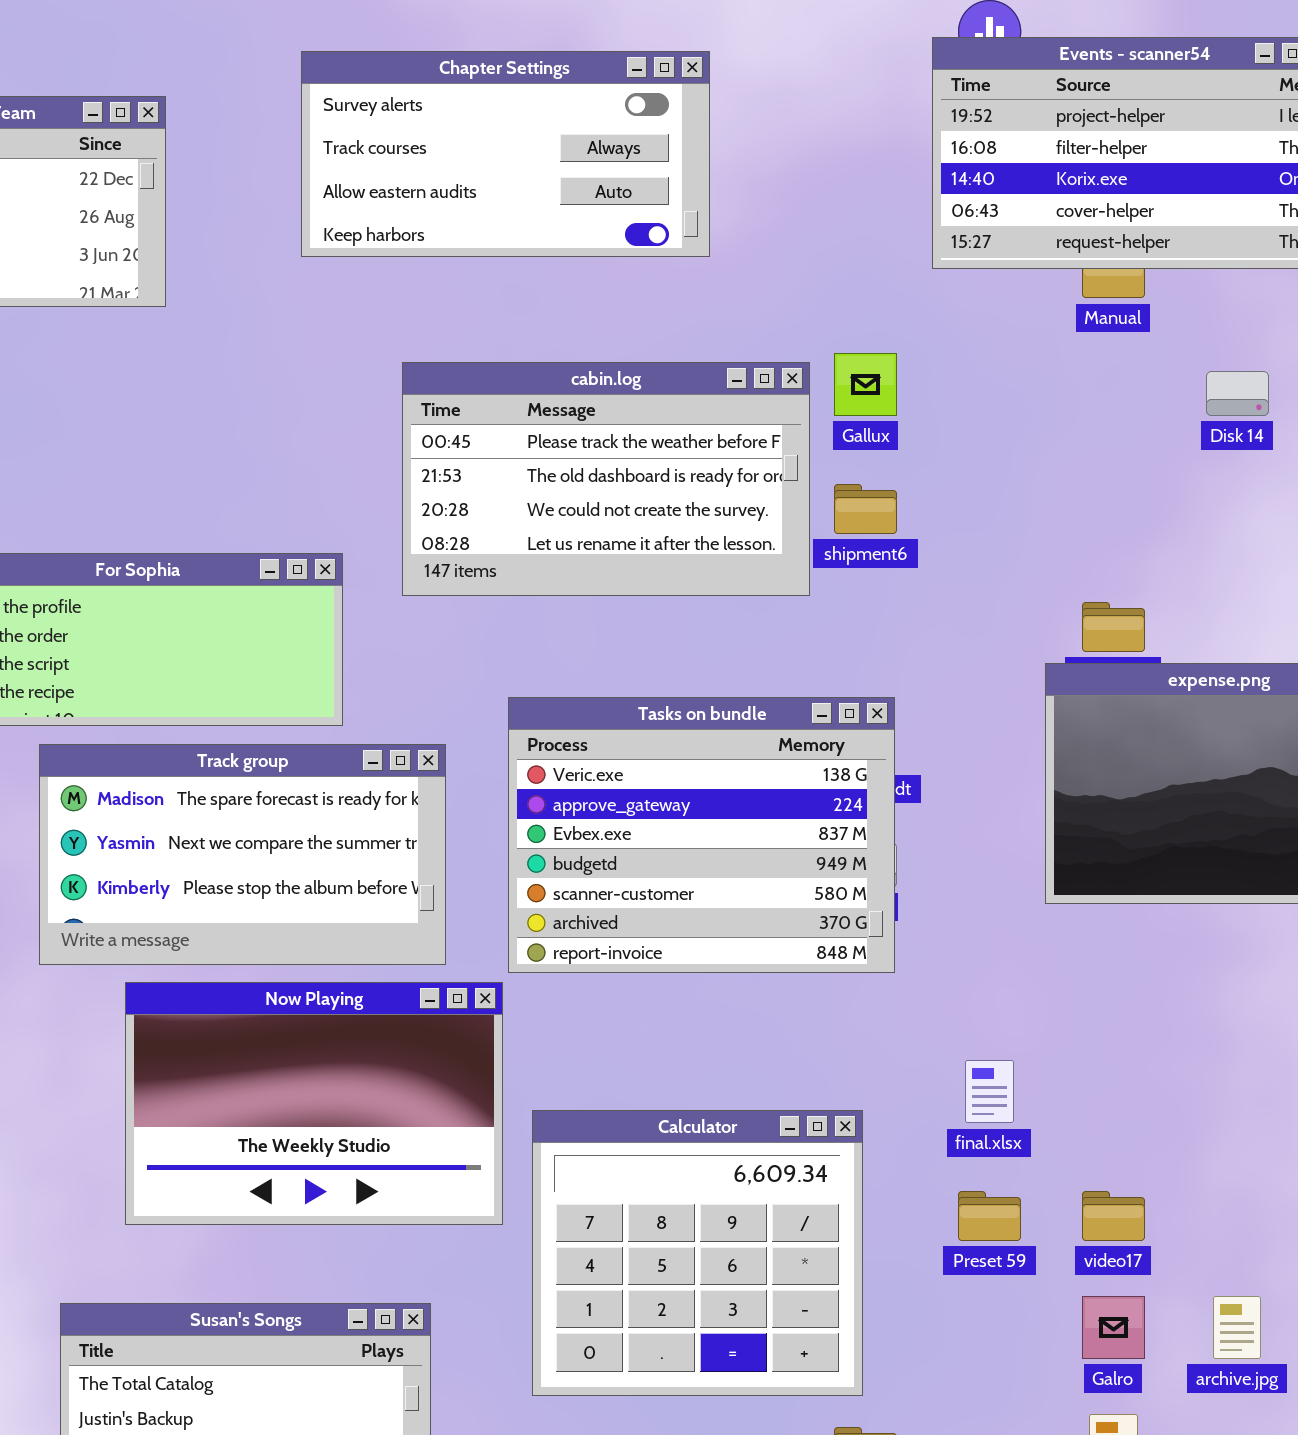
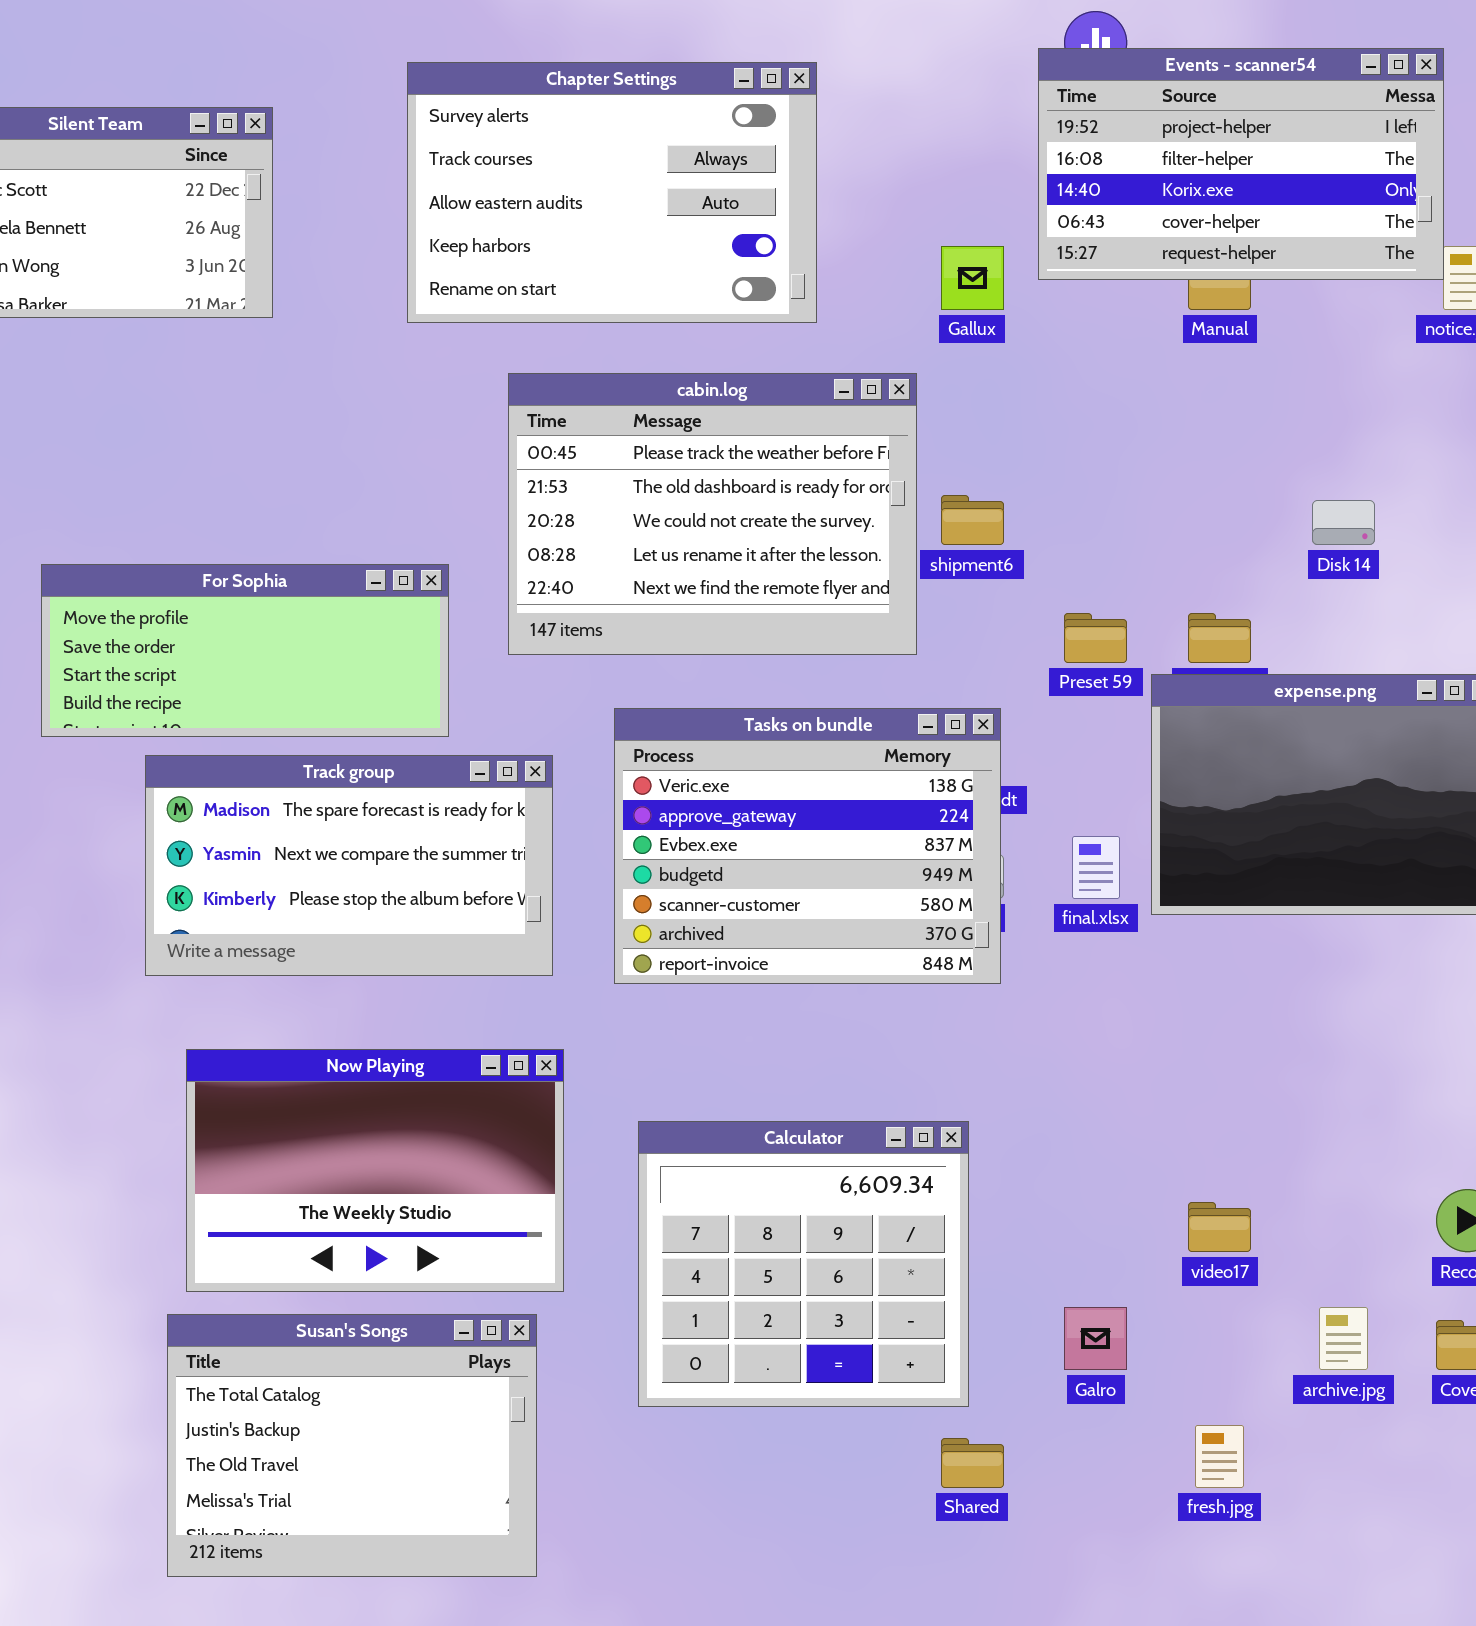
Chapter Settings: [301,51,710,257] -> [407,62,817,323], resized
Gallux: [834,353,897,416] -> [941,246,1004,310], moved
cabin.log: [402,362,810,596] -> [508,373,917,655], resized
Disk 14: [1206,371,1269,416] -> [1312,500,1375,545], moved
Now Playing: [125,982,503,1225] -> [186,1049,564,1292], moved
final.xlsx: [965,1060,1014,1123] -> [1072,836,1120,899], moved
Preset 59: [958,1191,1021,1241] -> [1064,613,1127,663], moved
Galro: [1082,1296,1145,1359] -> [1064,1307,1127,1370], moved

